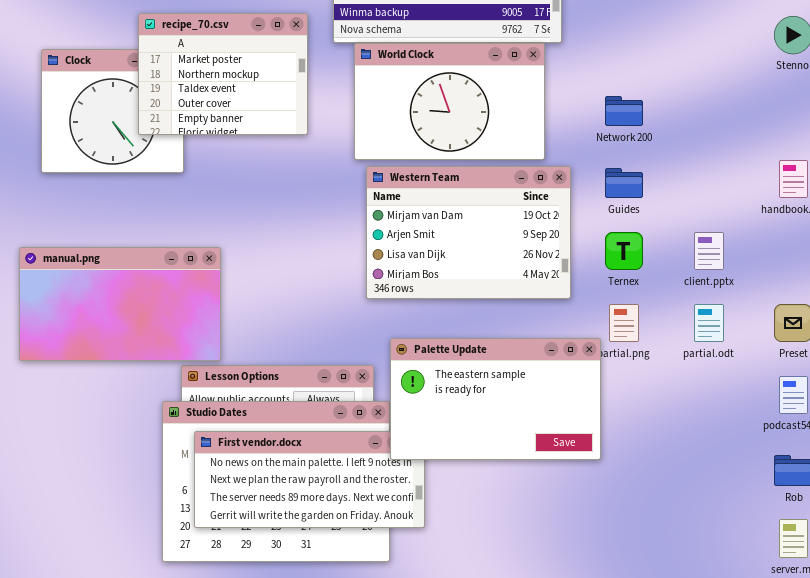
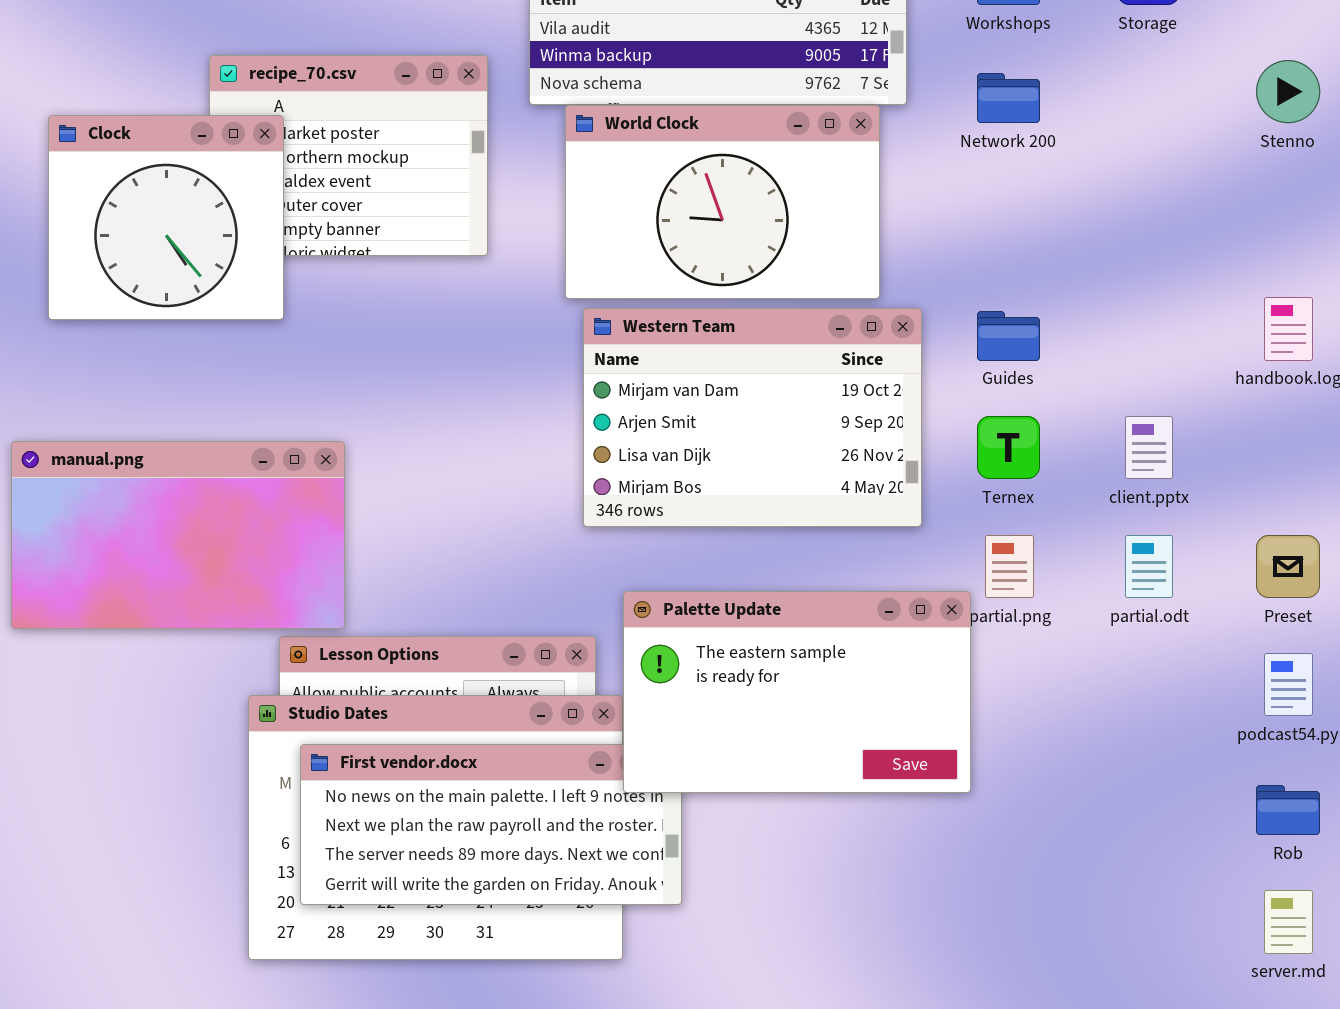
Clock: [41,49,184,173] -> [48,115,284,320], raised
Network 200: [605,96,643,126] -> [977,73,1040,123], moved

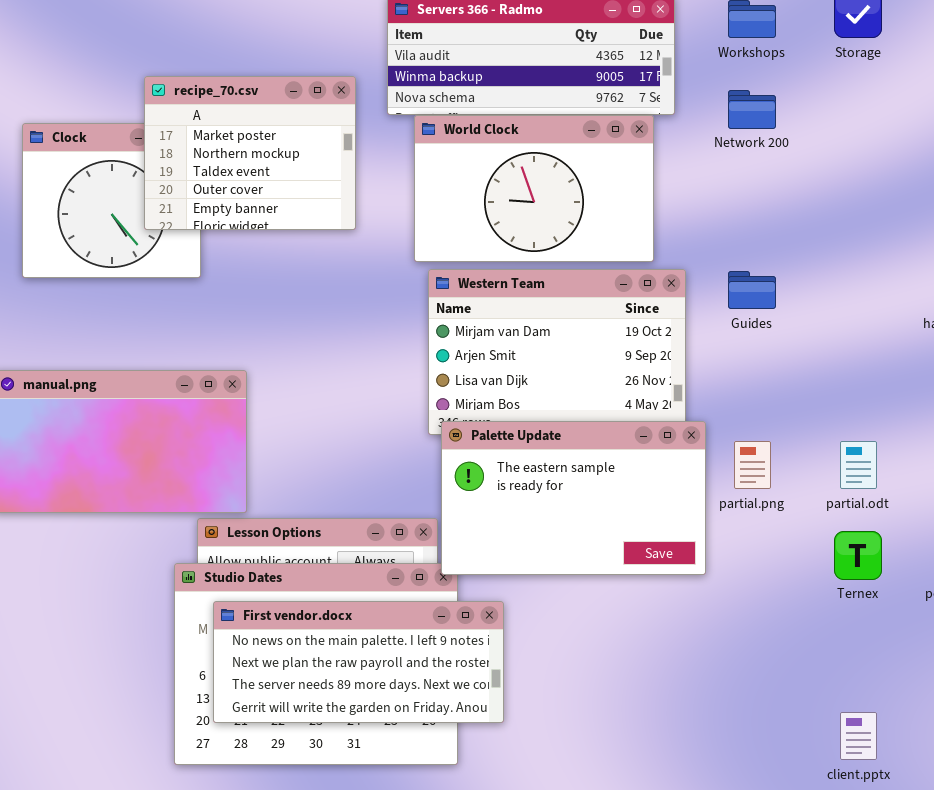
recipe_70.csv: [209,55,488,256] -> [144,76,356,230], raised
Ternex: [977,416,1040,479] -> [834,531,882,580], moved
client.pptx: [1125,416,1173,479] -> [840,712,877,760], moved
Palette Update: [623,591,971,793] -> [441,421,706,575], moved

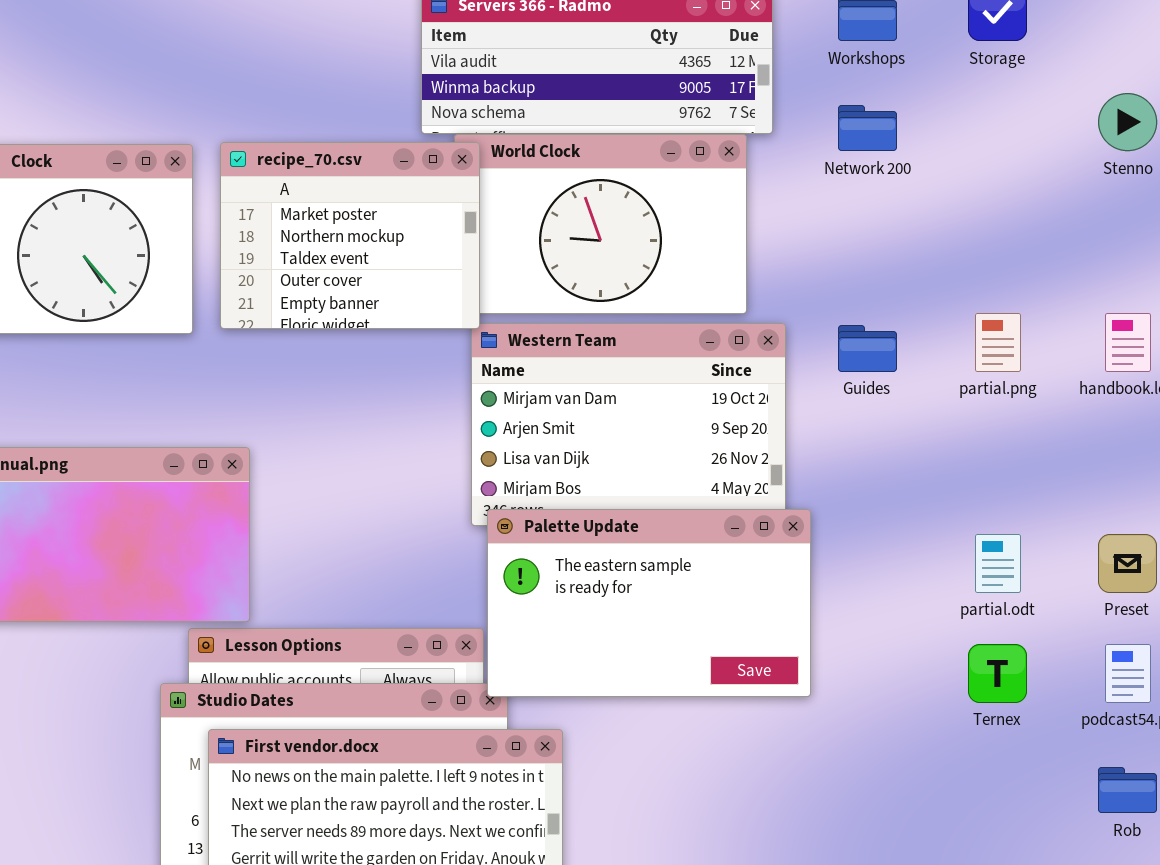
recipe_70.csv: [144,76,356,230] -> [220,142,480,329], moved
partial.png: [734,441,771,489] -> [975,313,1021,372], moved

